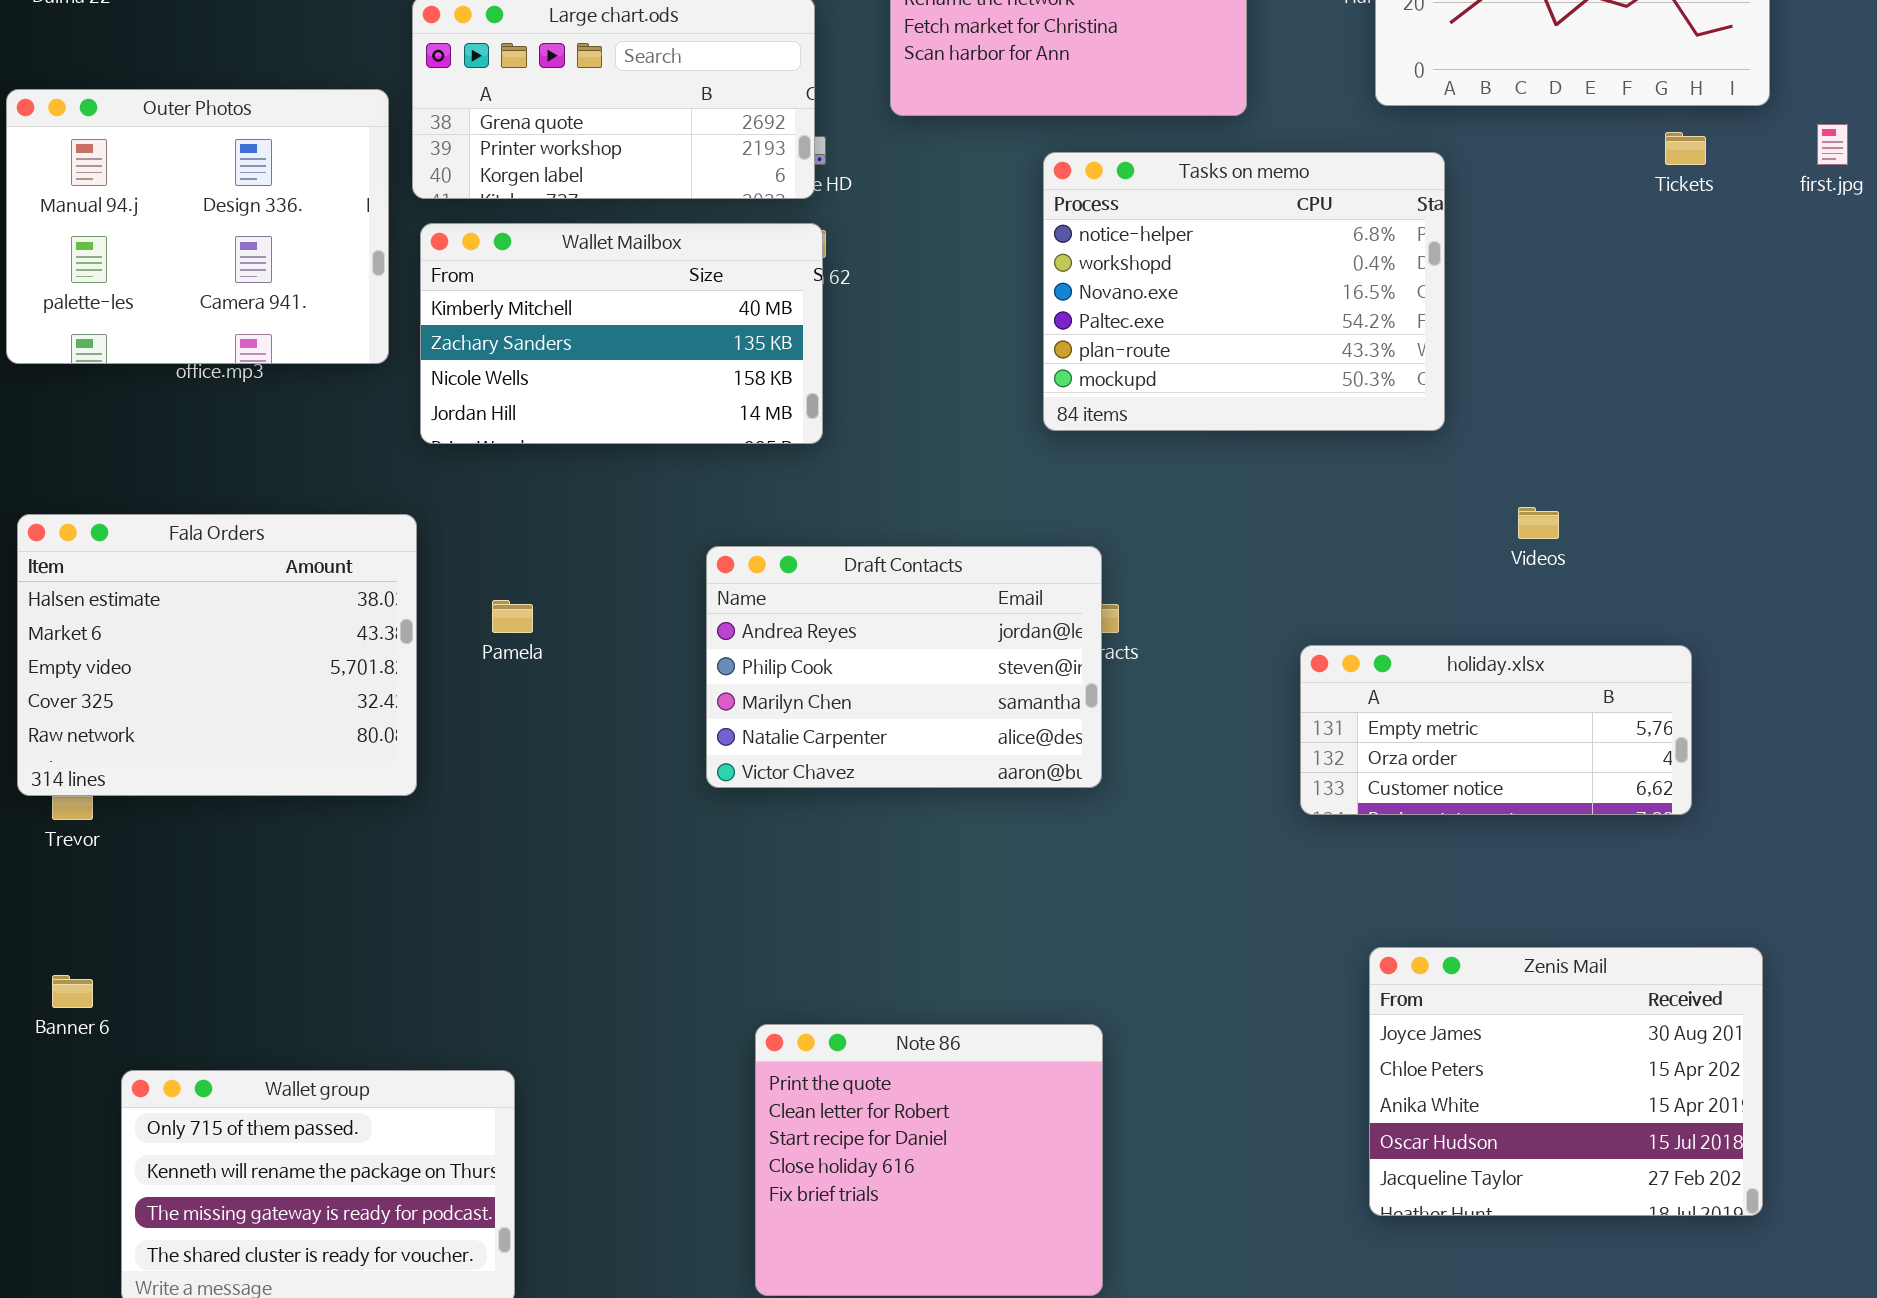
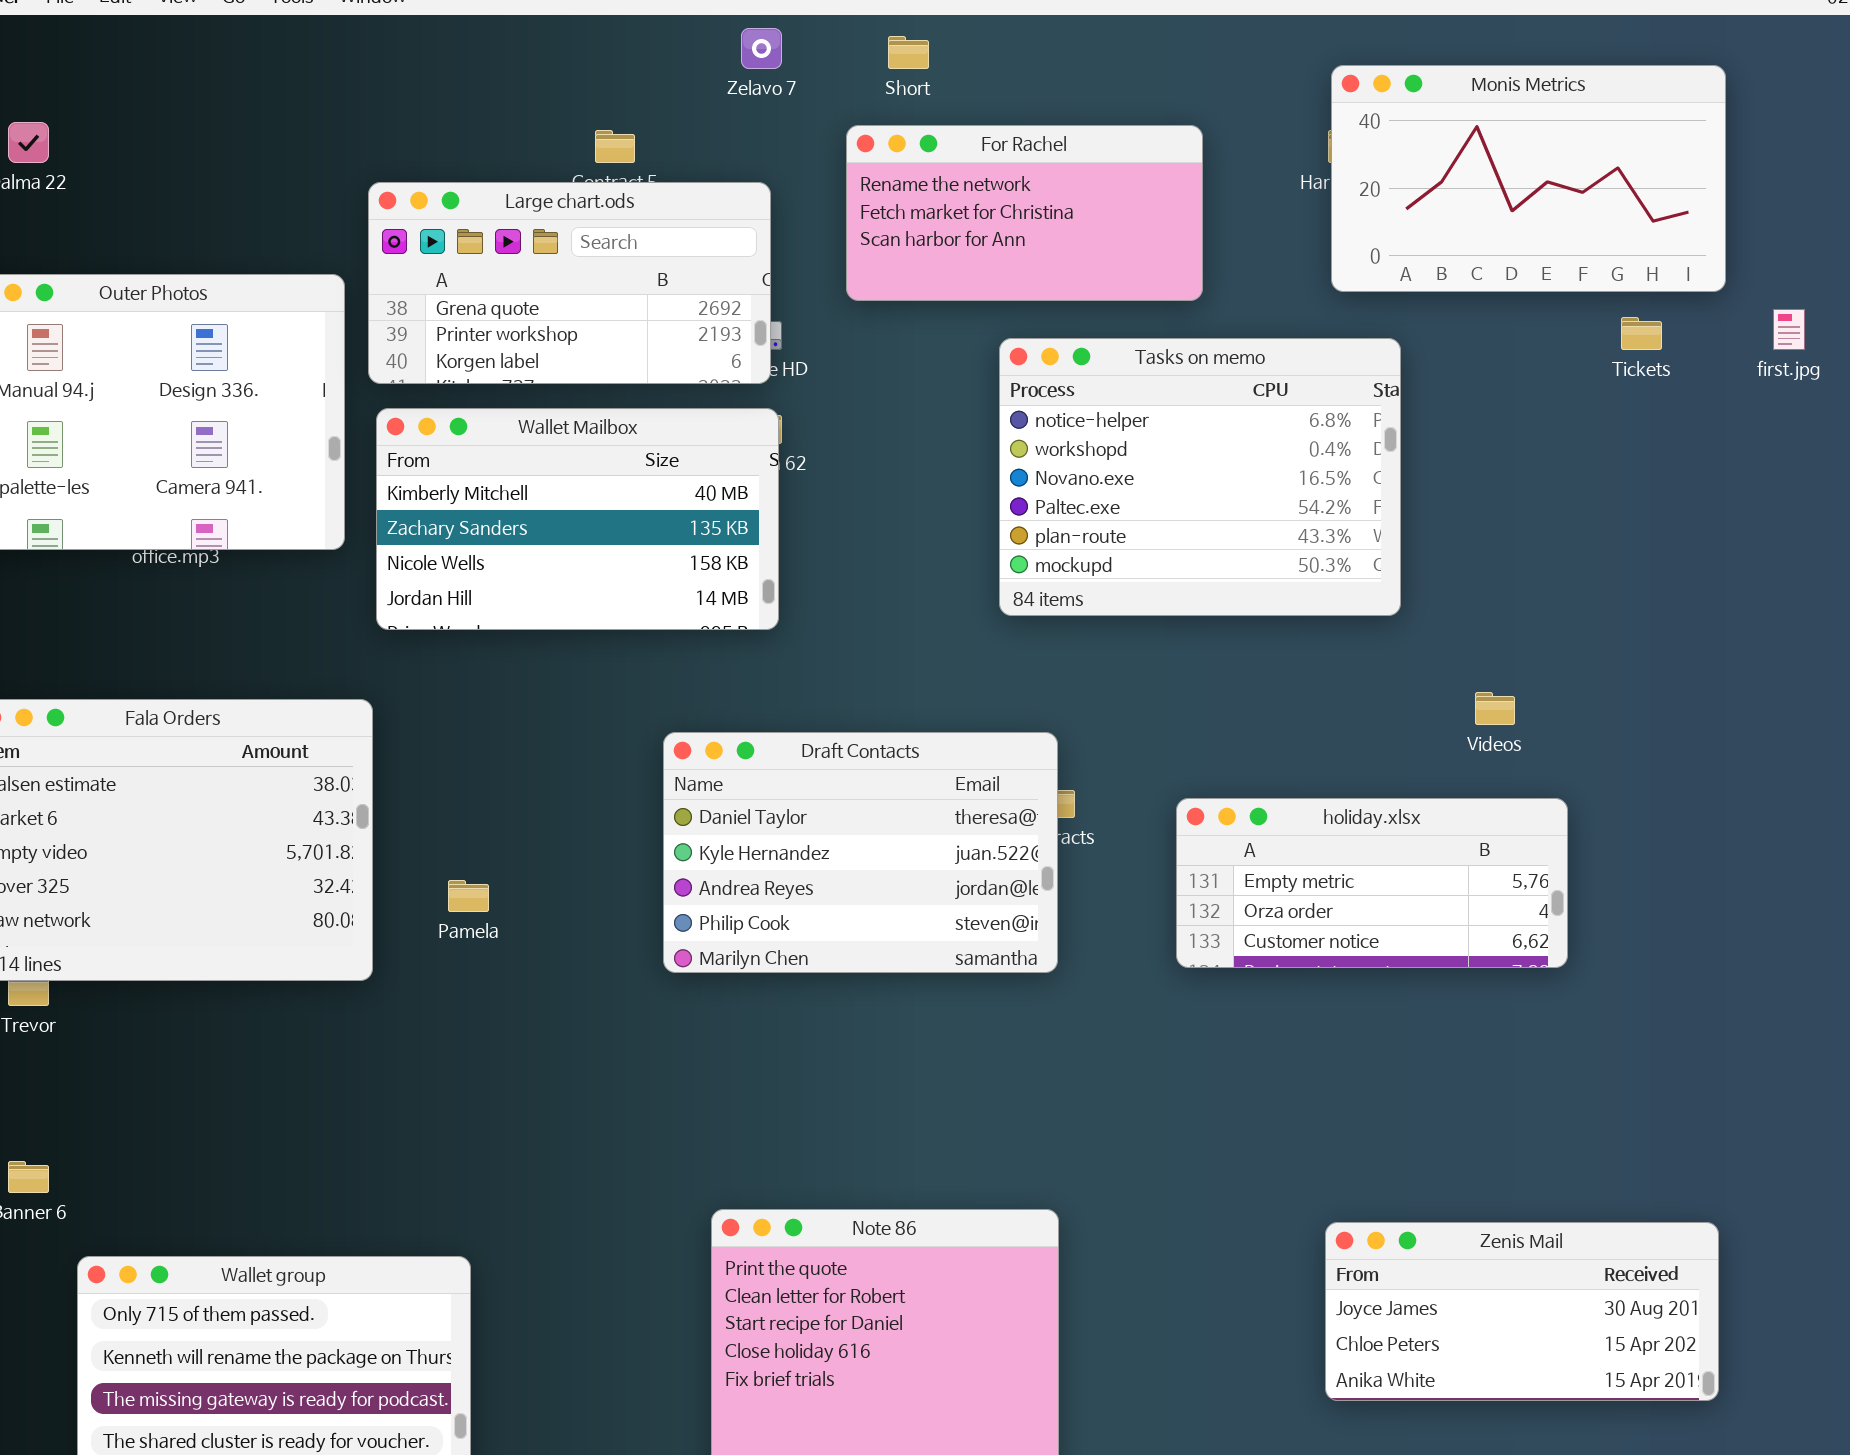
Draft Contacts: [706,546,1102,788] -> [663,732,1058,973], scrolled up 2 rows
Pamela: [492,600,533,633] -> [448,880,489,912], moved
holiday.xlsx: [1300,645,1692,815] -> [1176,798,1568,968], moved
Zenis Mail: [1369,947,1763,1216] -> [1325,1222,1719,1401], resized

